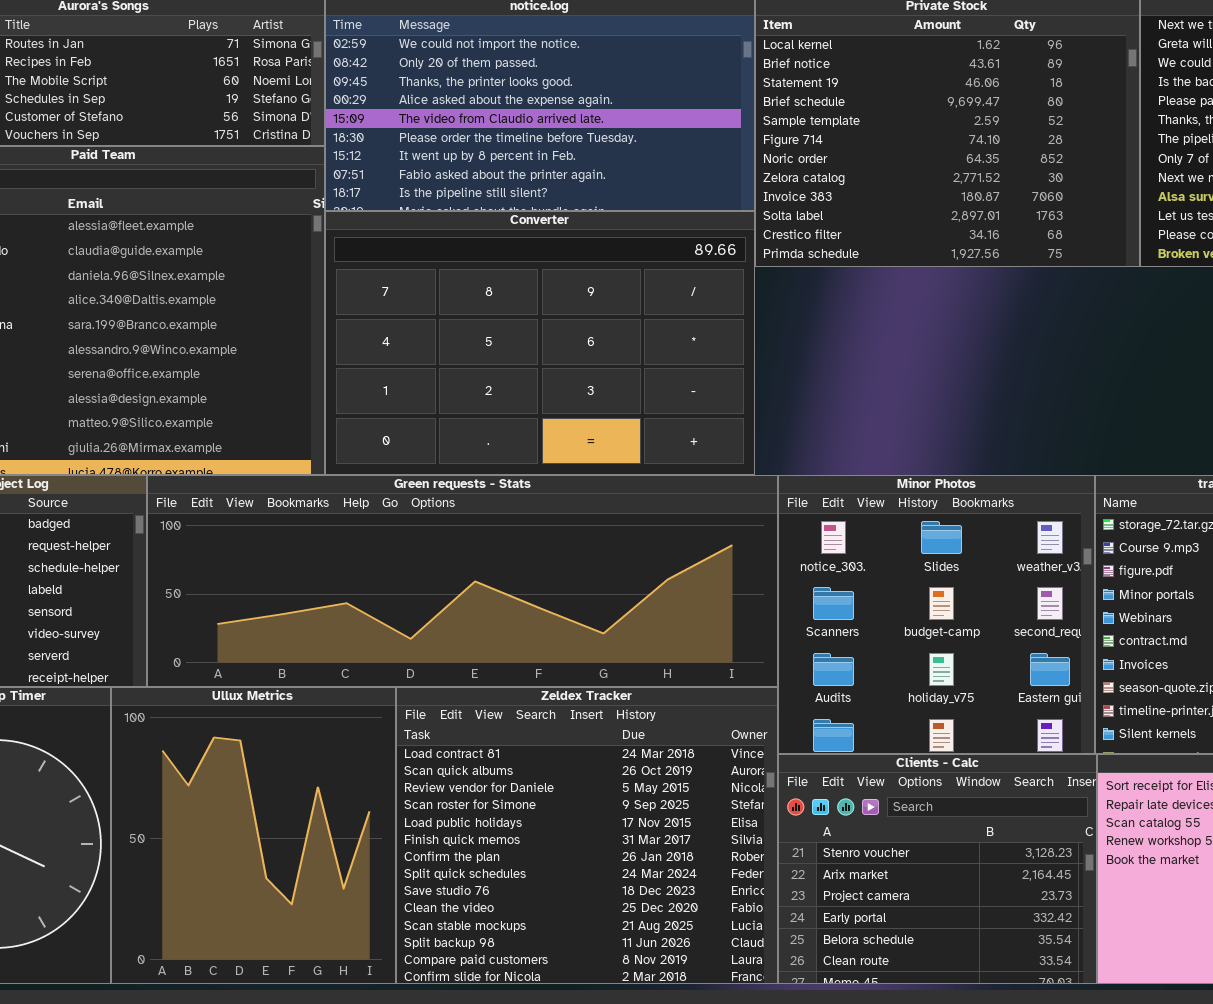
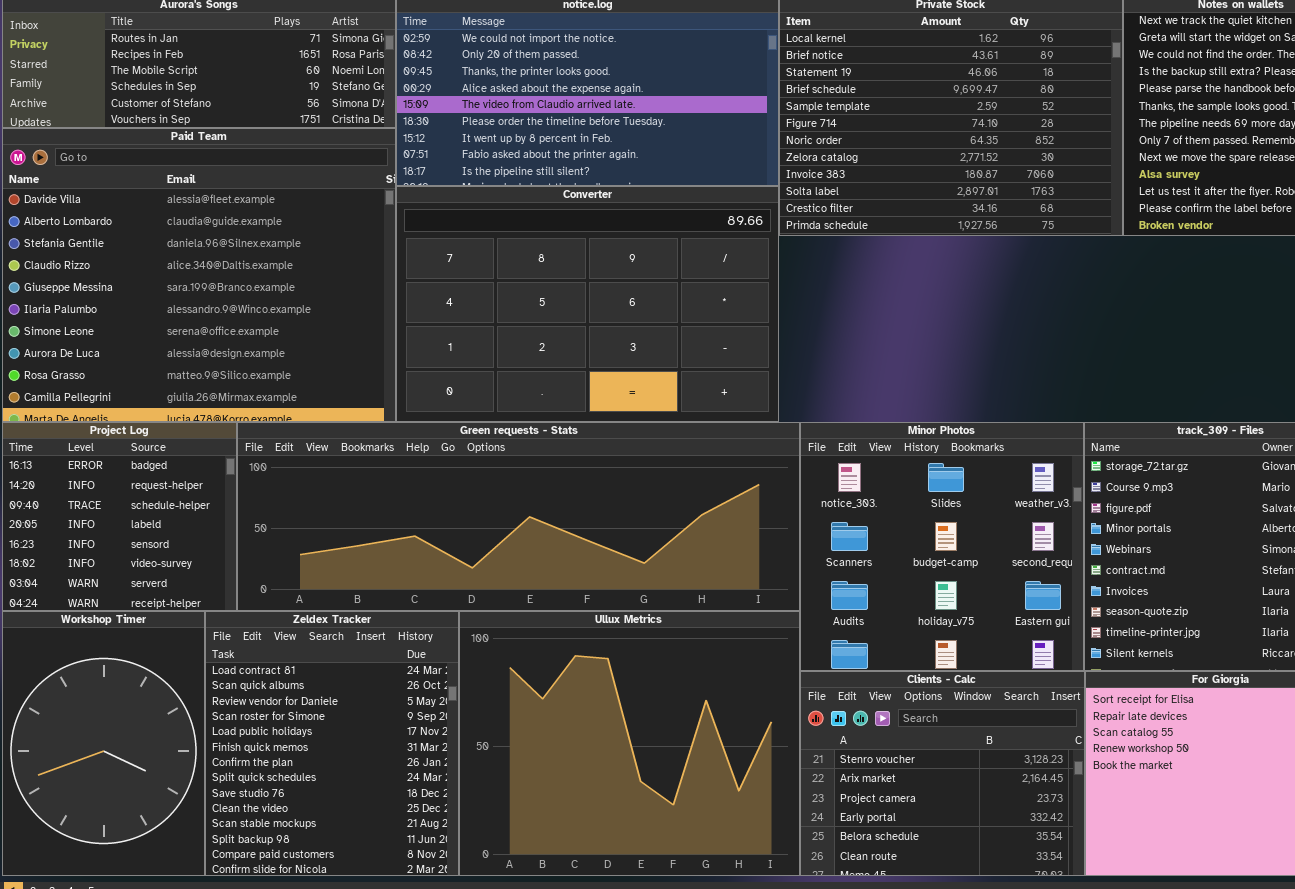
Ullux Metrics: [111,687,396,984] -> [459,611,800,876], moved, resized
Zeldex Tracker: [396,687,778,984] -> [205,611,459,876], moved, resized

